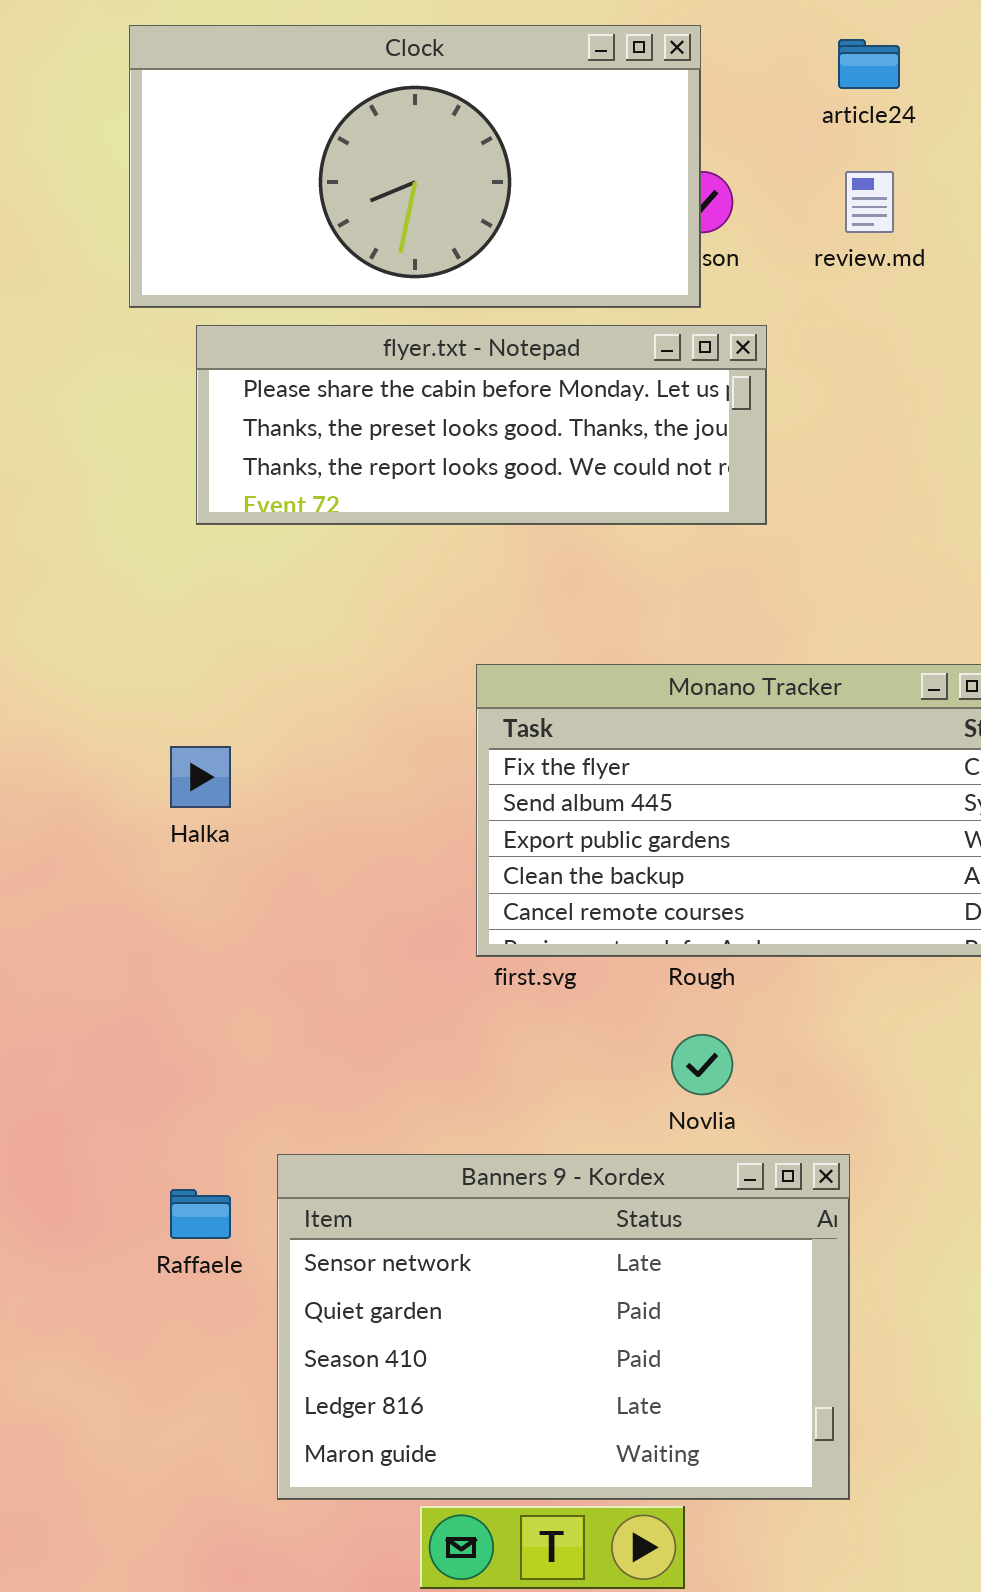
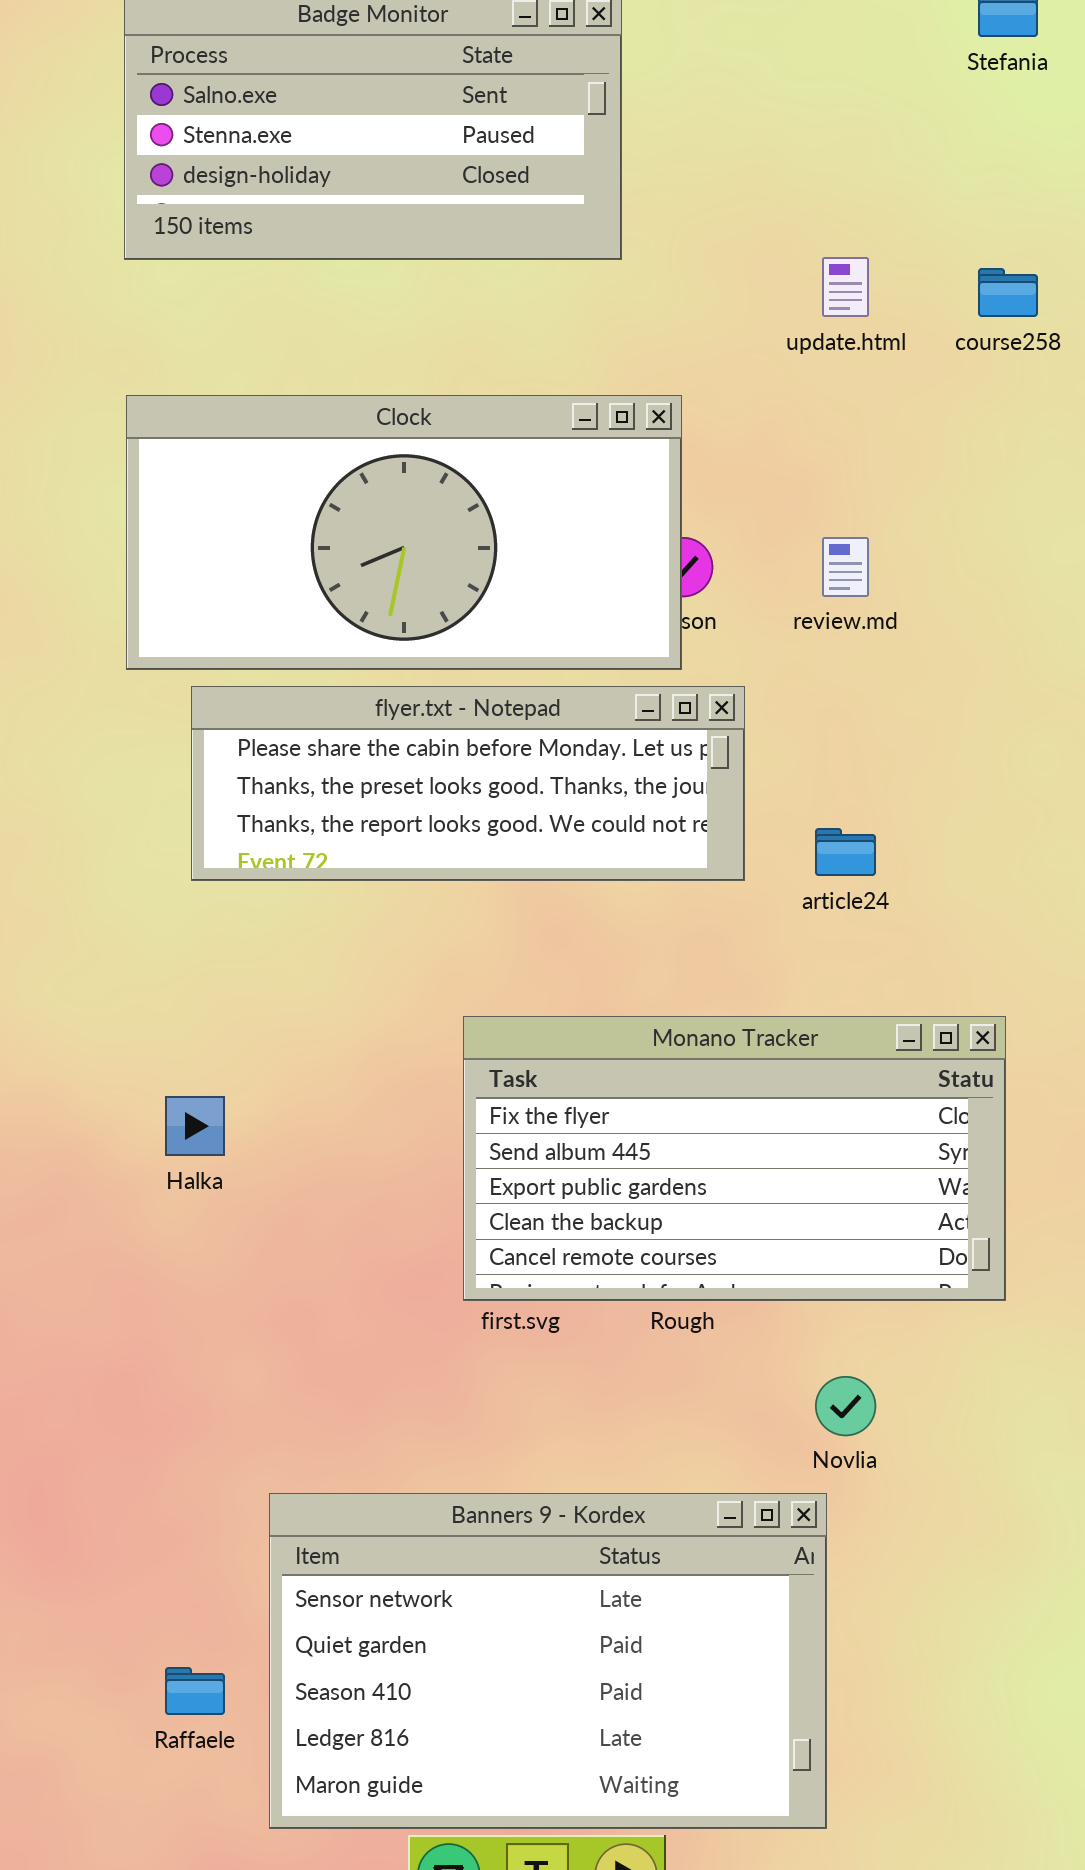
article24: [838,39,900,89] -> [815,828,876,876], moved
Novlia: [671,1034,733,1095] -> [815,1376,876,1436], moved
Raffaele: [170,1189,231,1239] -> [165,1667,225,1715], moved

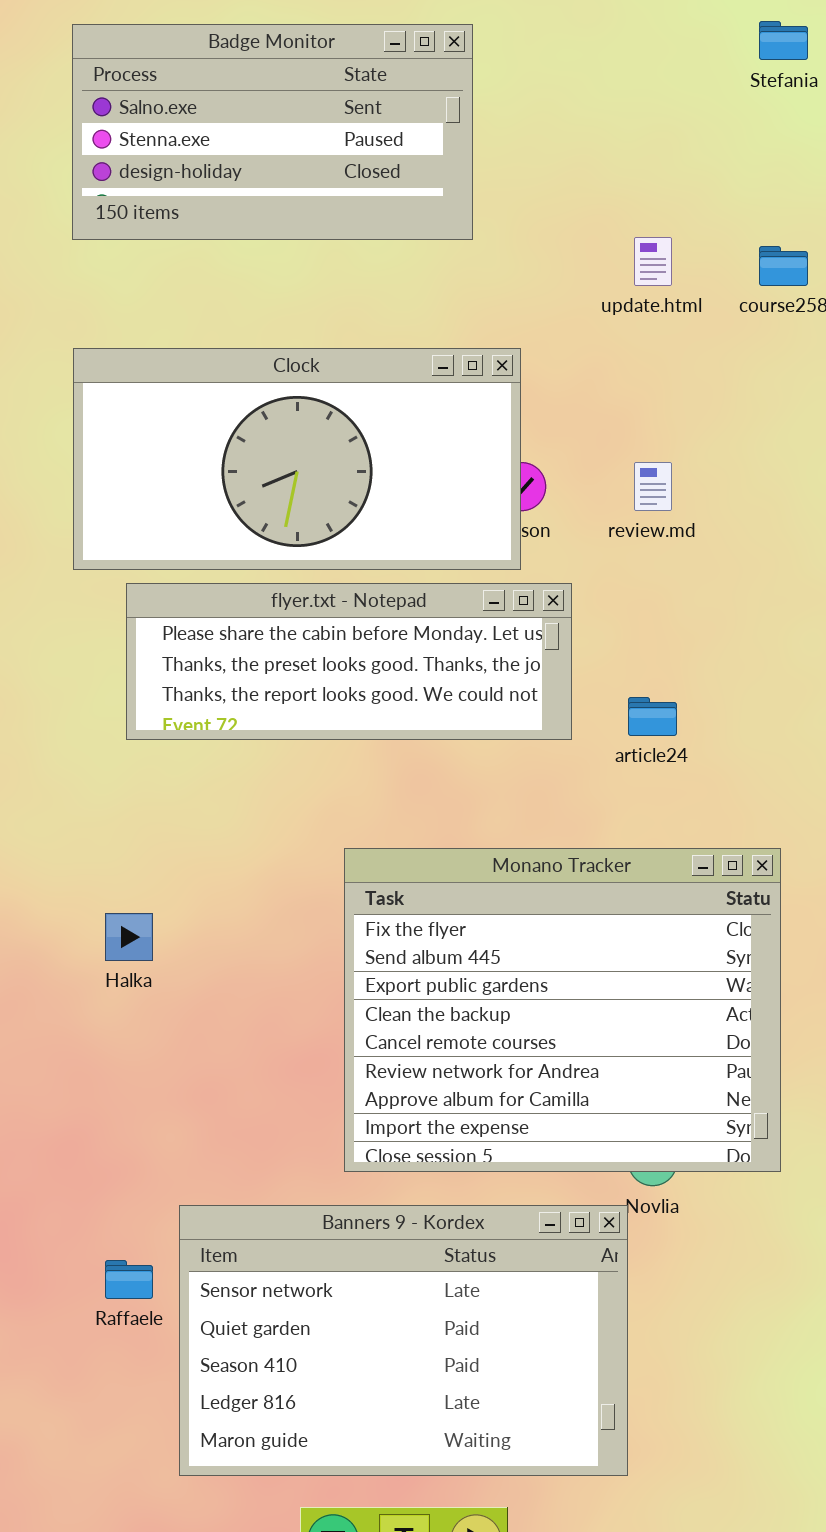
Monano Tracker: [463,1016,1006,1301] -> [344,848,781,1172], resized
Banners 9 - Kordex: [269,1493,827,1829] -> [179,1205,628,1476], moved
Raffaele: [165,1667,225,1715] -> [105,1260,153,1299], moved

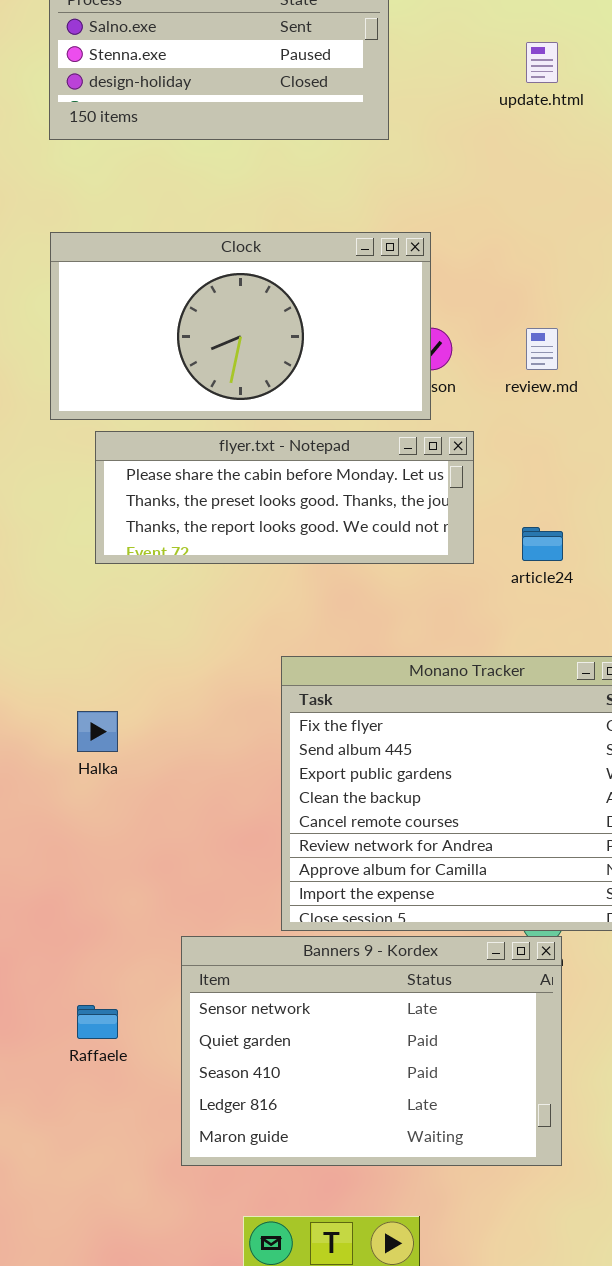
update.html: [634,237,672,286] -> [526,42,558,83], moved
Banners 9 - Kordex: [179,1205,628,1476] -> [181,936,562,1166], moved

